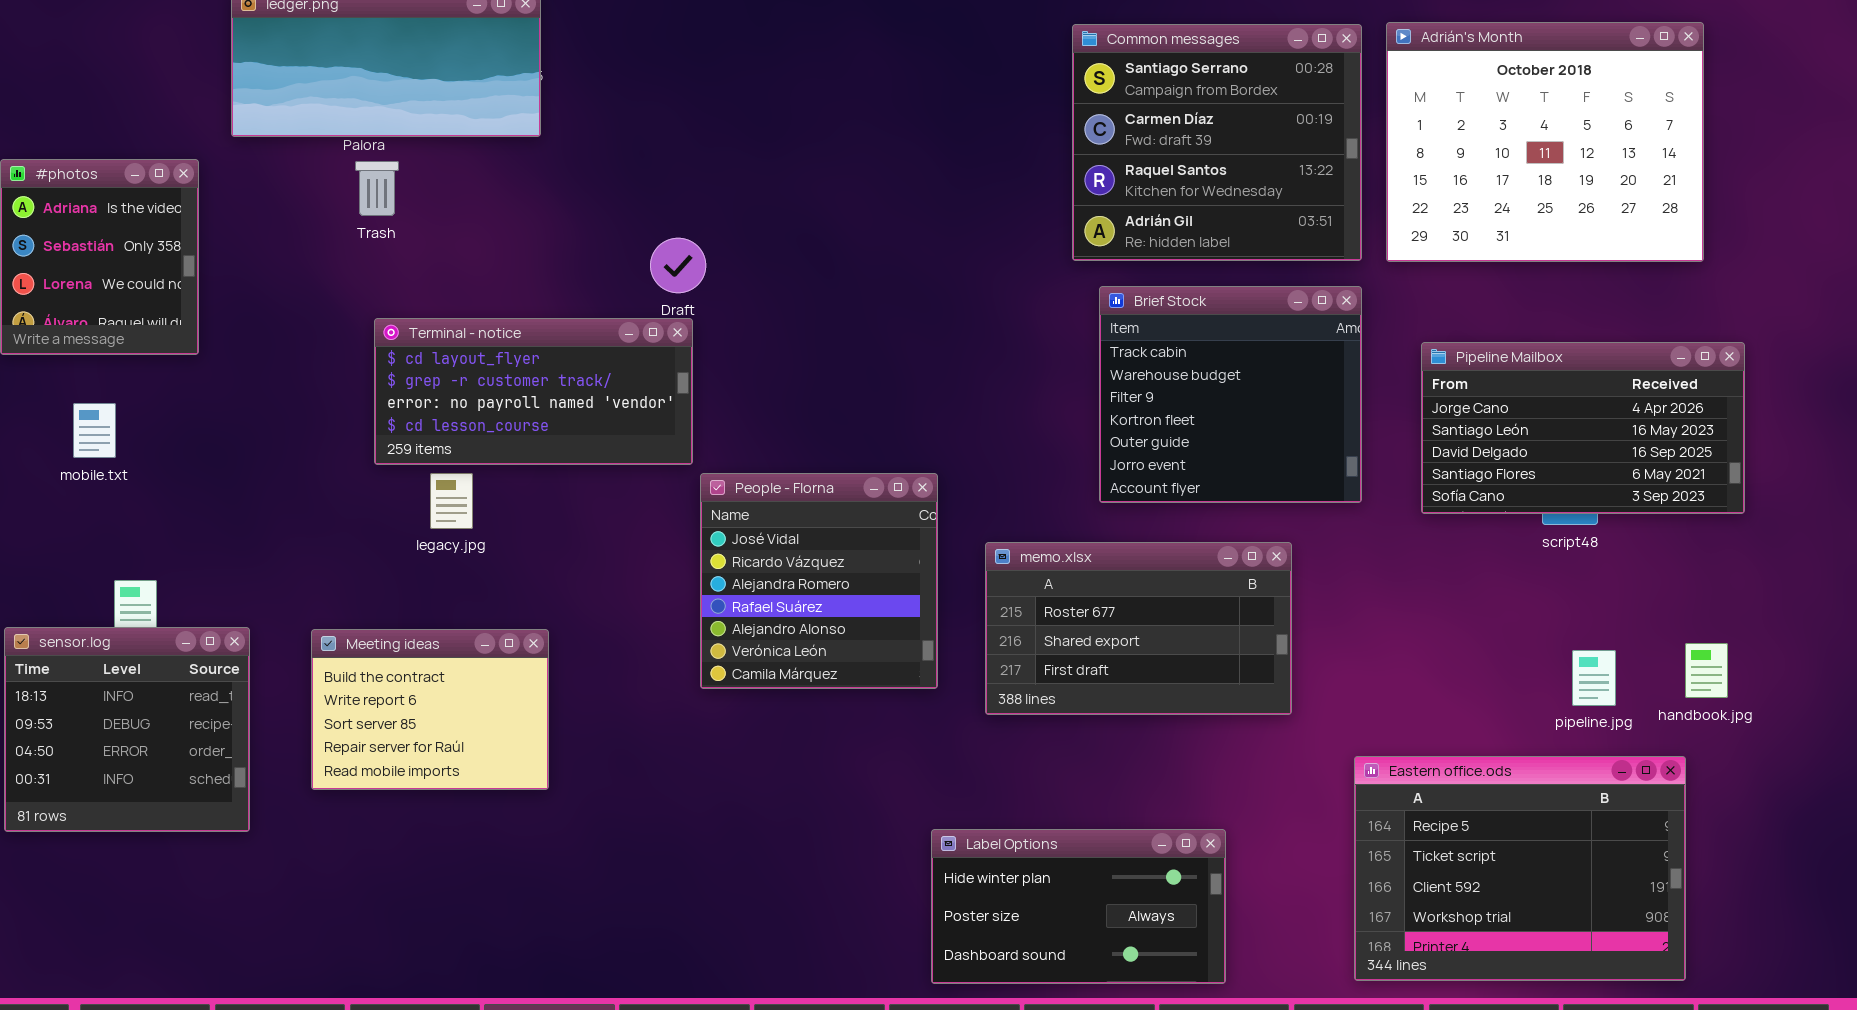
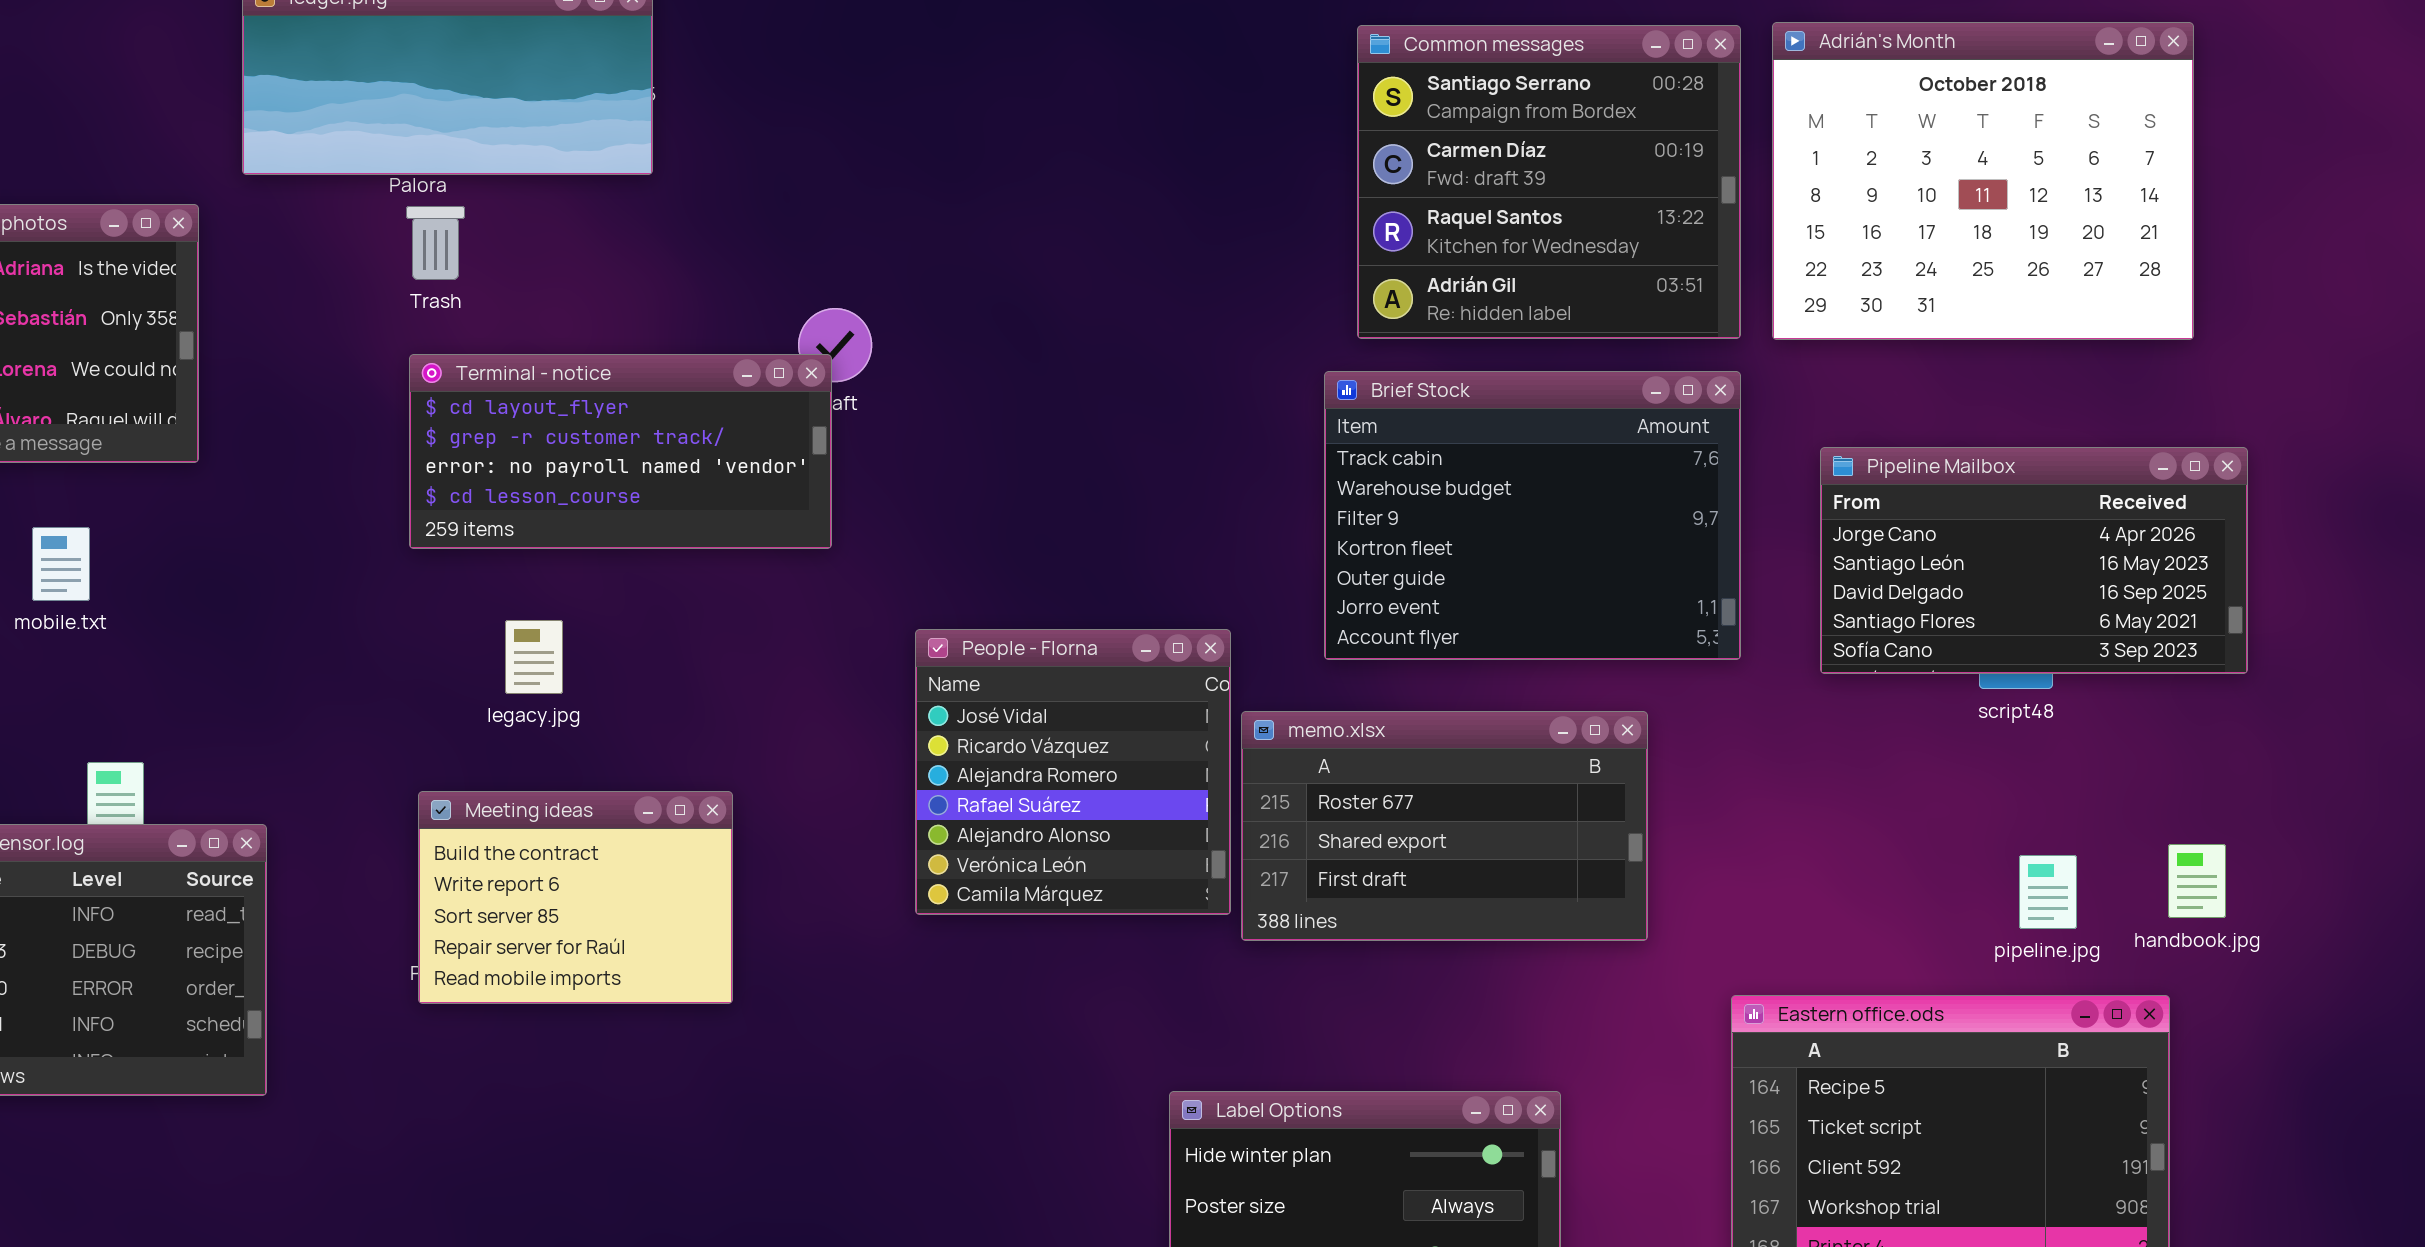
Brief Stock: [1099,286,1362,503] -> [1324,371,1741,660], resized
Terminal - notice: [374,318,693,465] -> [409,354,832,549], moved
People - Florna: [700,473,938,689] -> [915,629,1231,915], moved
Meeting ideas: [311,629,549,790] -> [418,791,733,1004], moved

